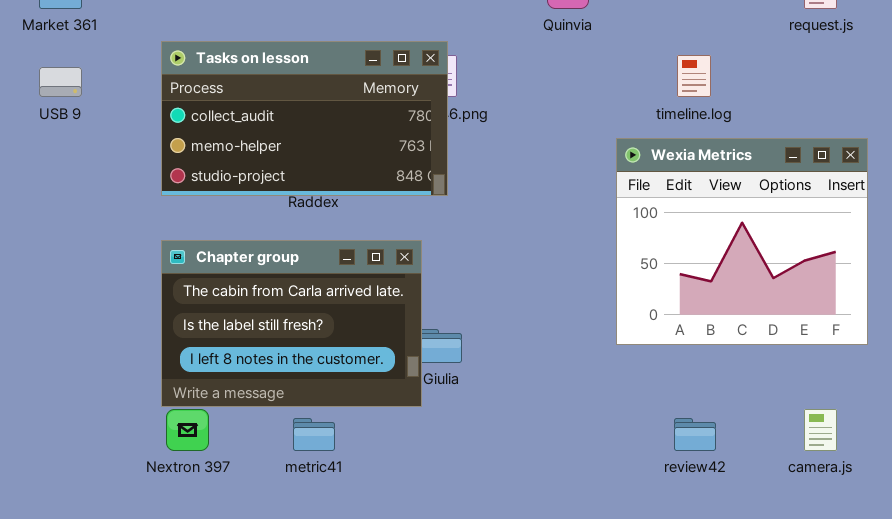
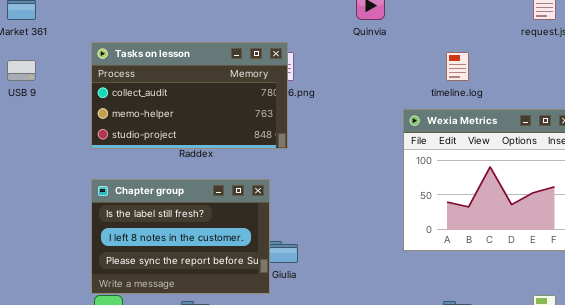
Chapter group: [161,240,422,407] -> [91,179,270,294], scrolled down 1 row

